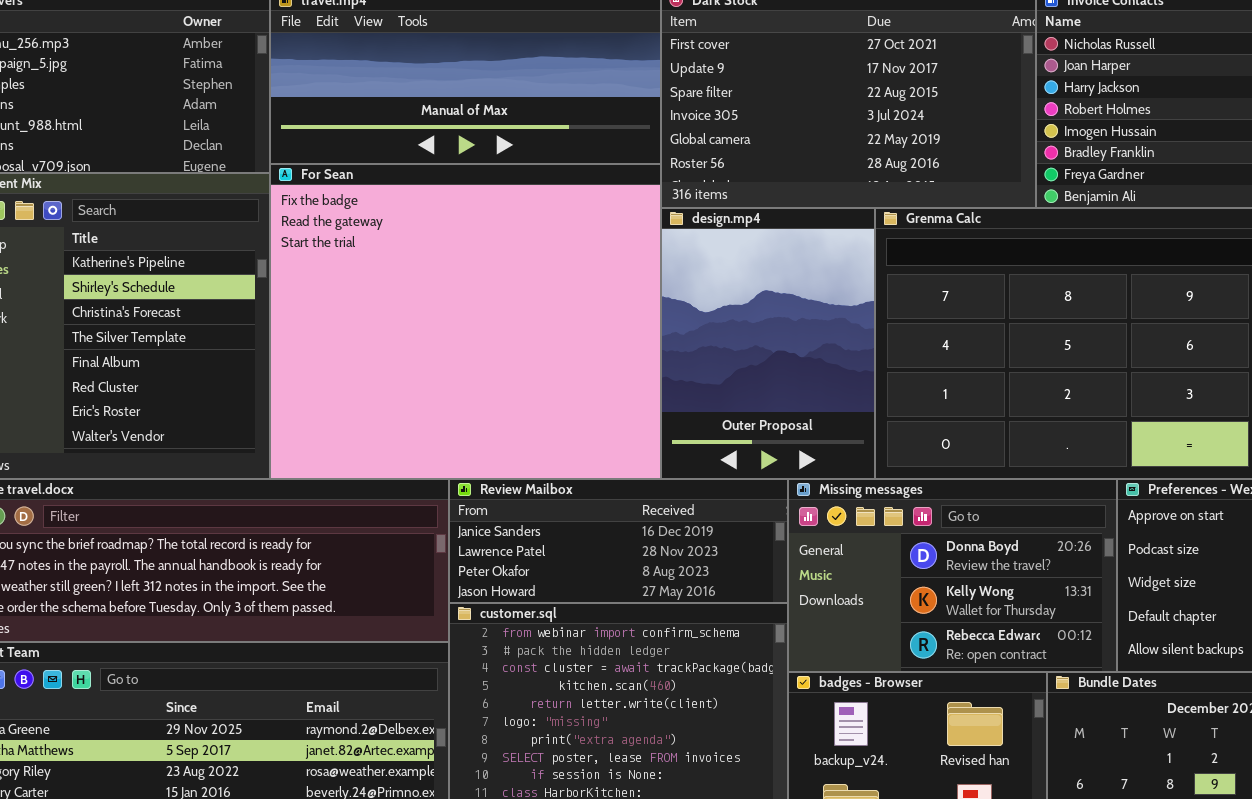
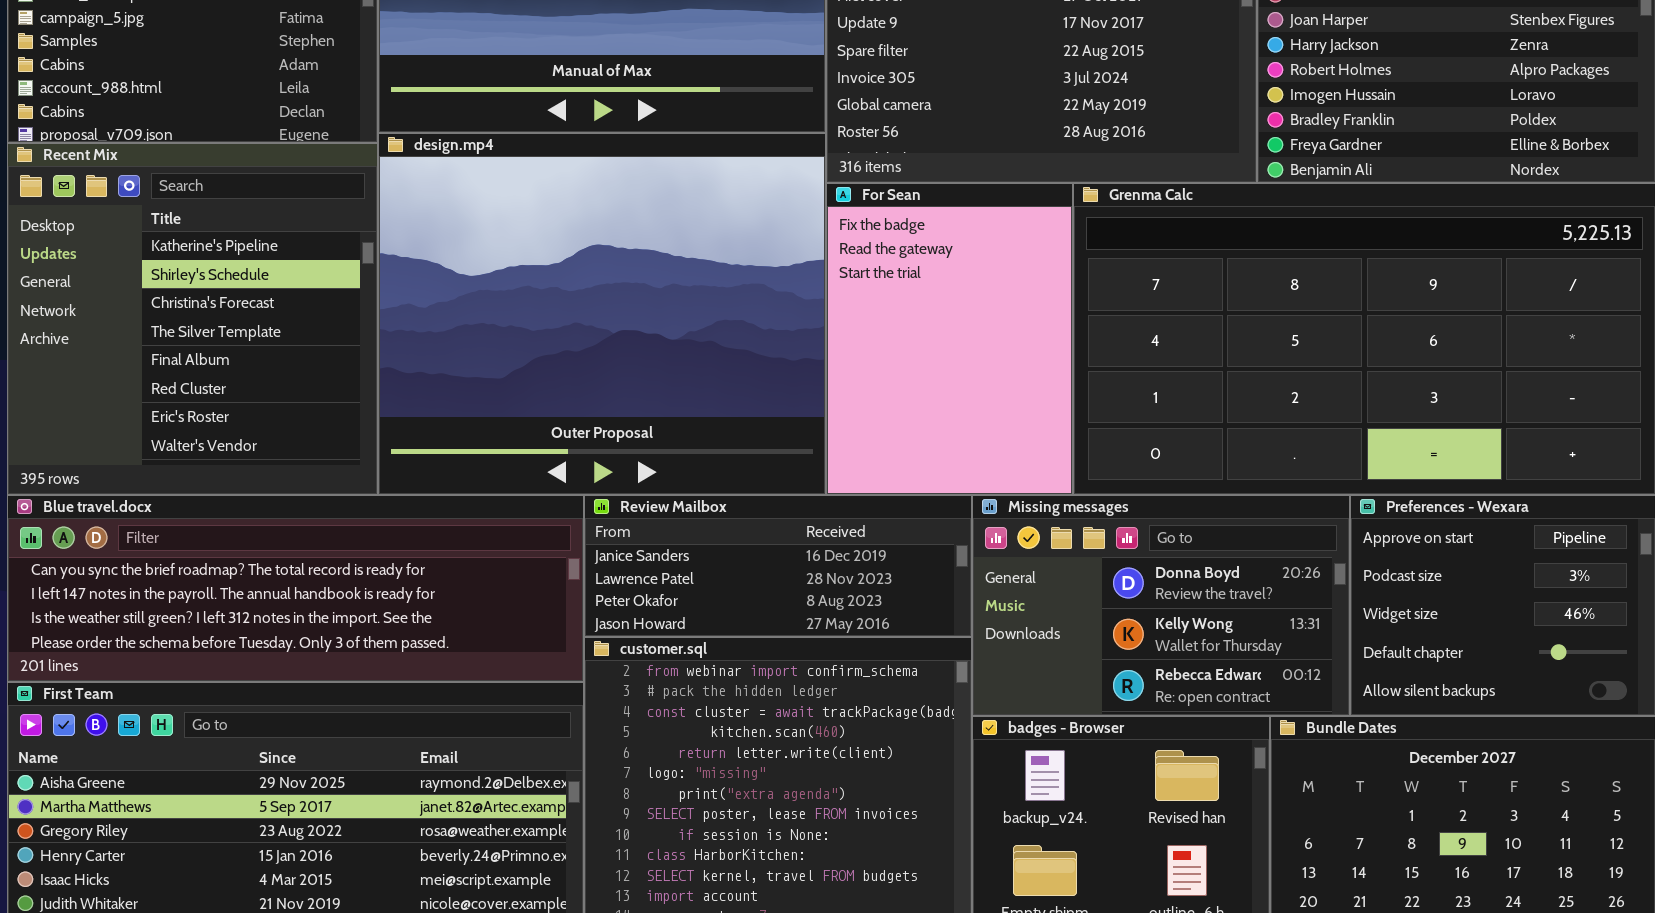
For Sean: [270,164,661,479] -> [826,183,1073,495], moved, resized
design.mp4: [661,208,875,479] -> [378,133,826,495], moved, resized

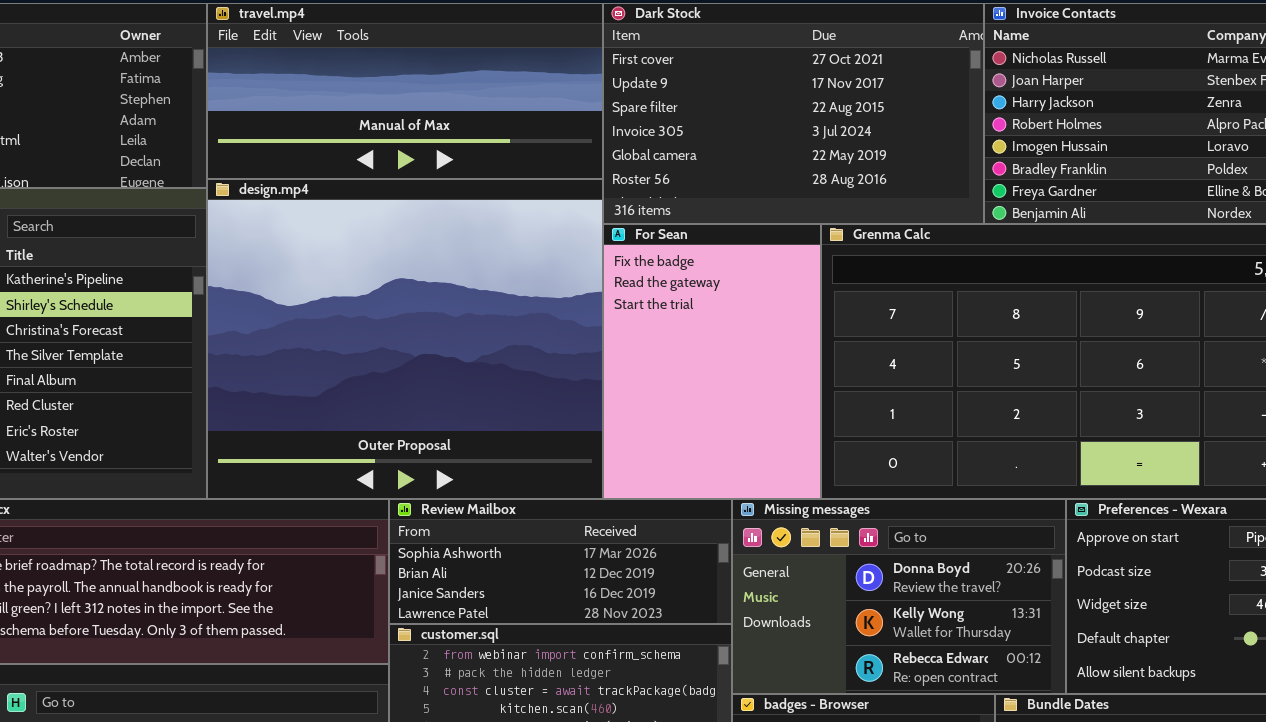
Review Mailbox: [584,495,972,637] -> [389,499,732,624], scrolled up 2 rows

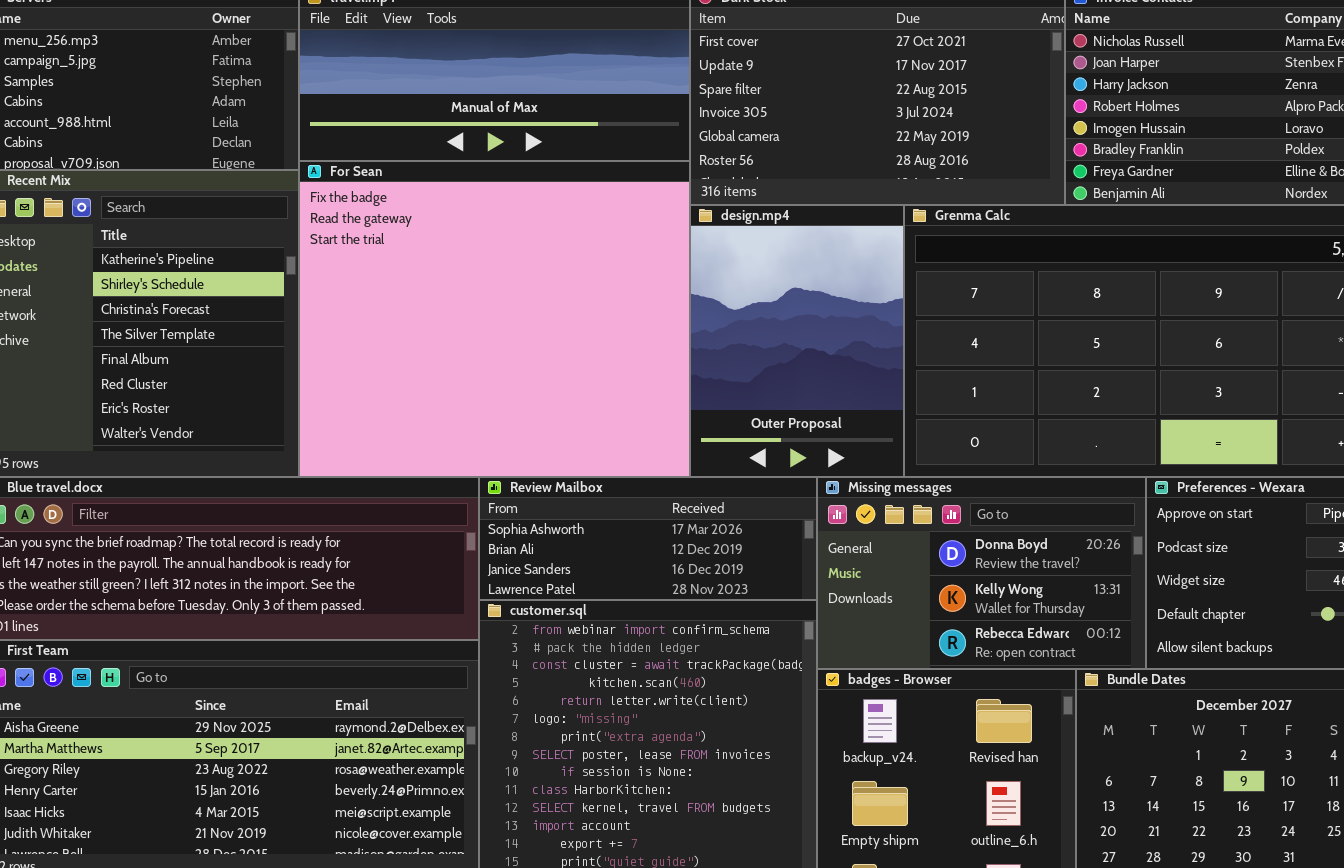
design.mp4: [207,179,603,499] -> [690,205,904,477], moved, resized
For Sean: [603,224,821,499] -> [299,161,690,477], moved, resized

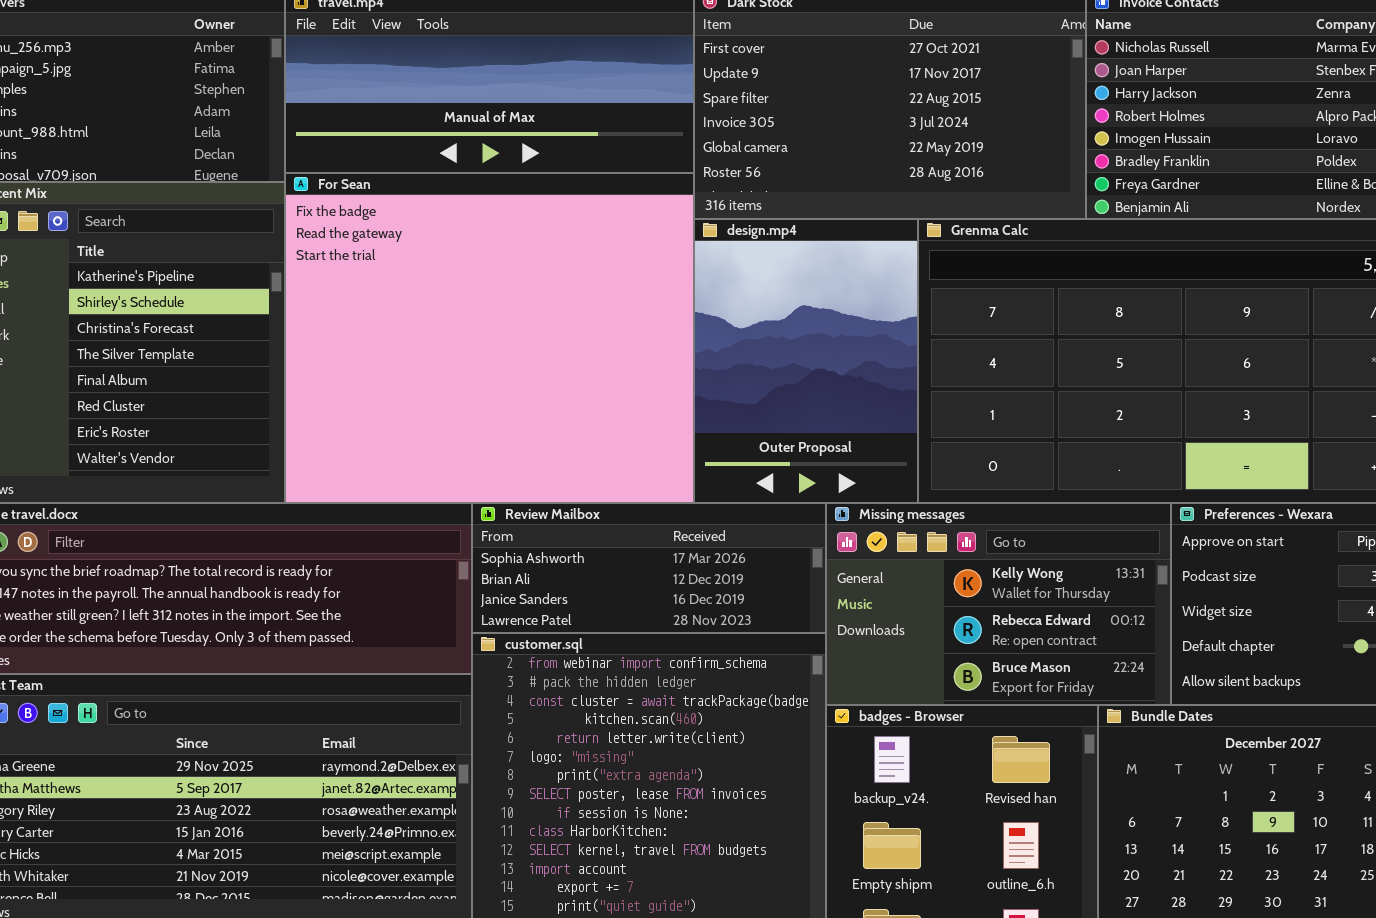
Missing messages: [817,477,1146,669] -> [826,503,1171,705], scrolled down 1 row

